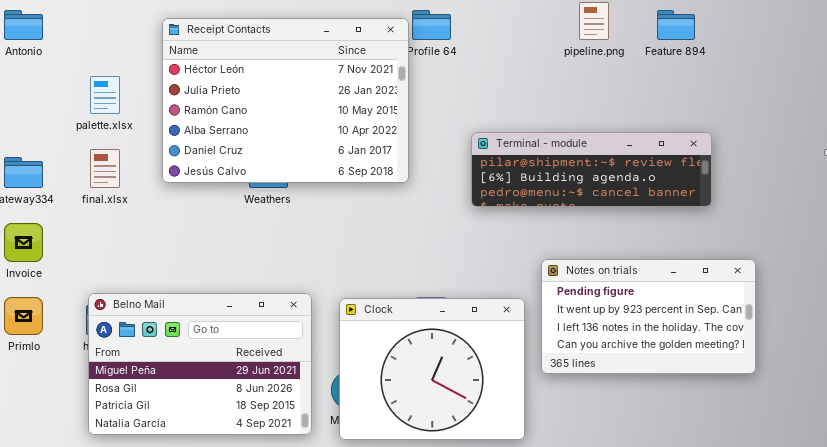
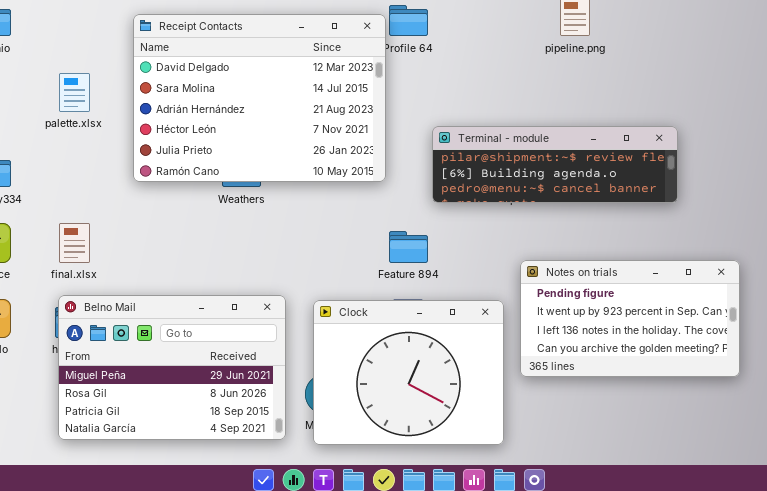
Feature 894: [657,10,695,40] -> [389,231,428,263], moved
Receipt Contacts: [162,18,409,183] -> [133,14,386,182], scrolled up 3 rows
Terminal - module: [471,132,712,207] -> [432,126,678,203], moved
final.xlsx: [90,149,120,188] -> [59,223,90,263], moved

